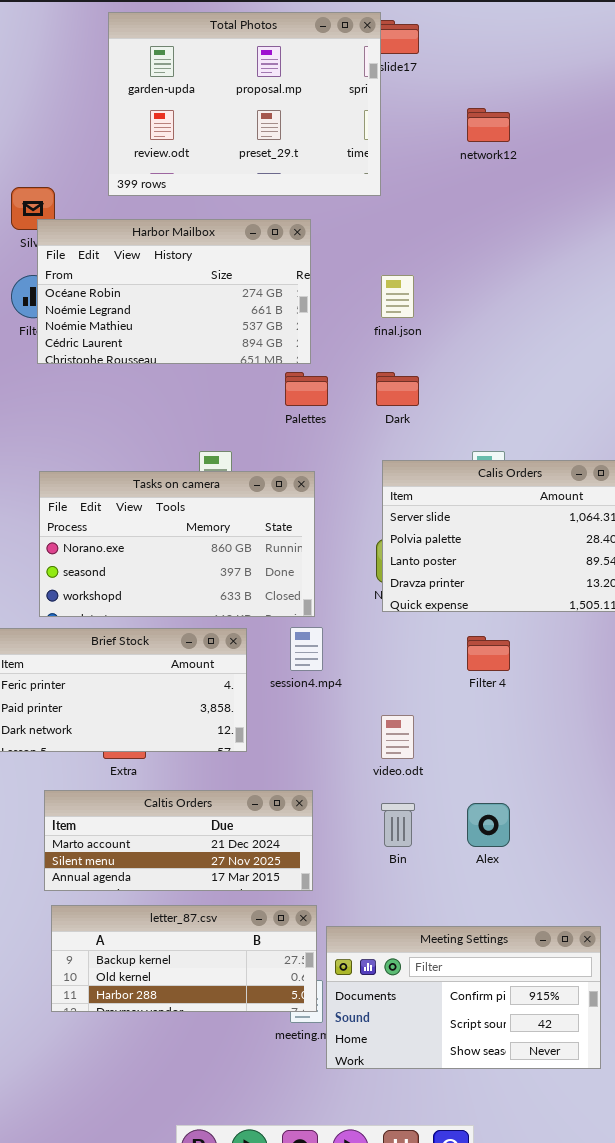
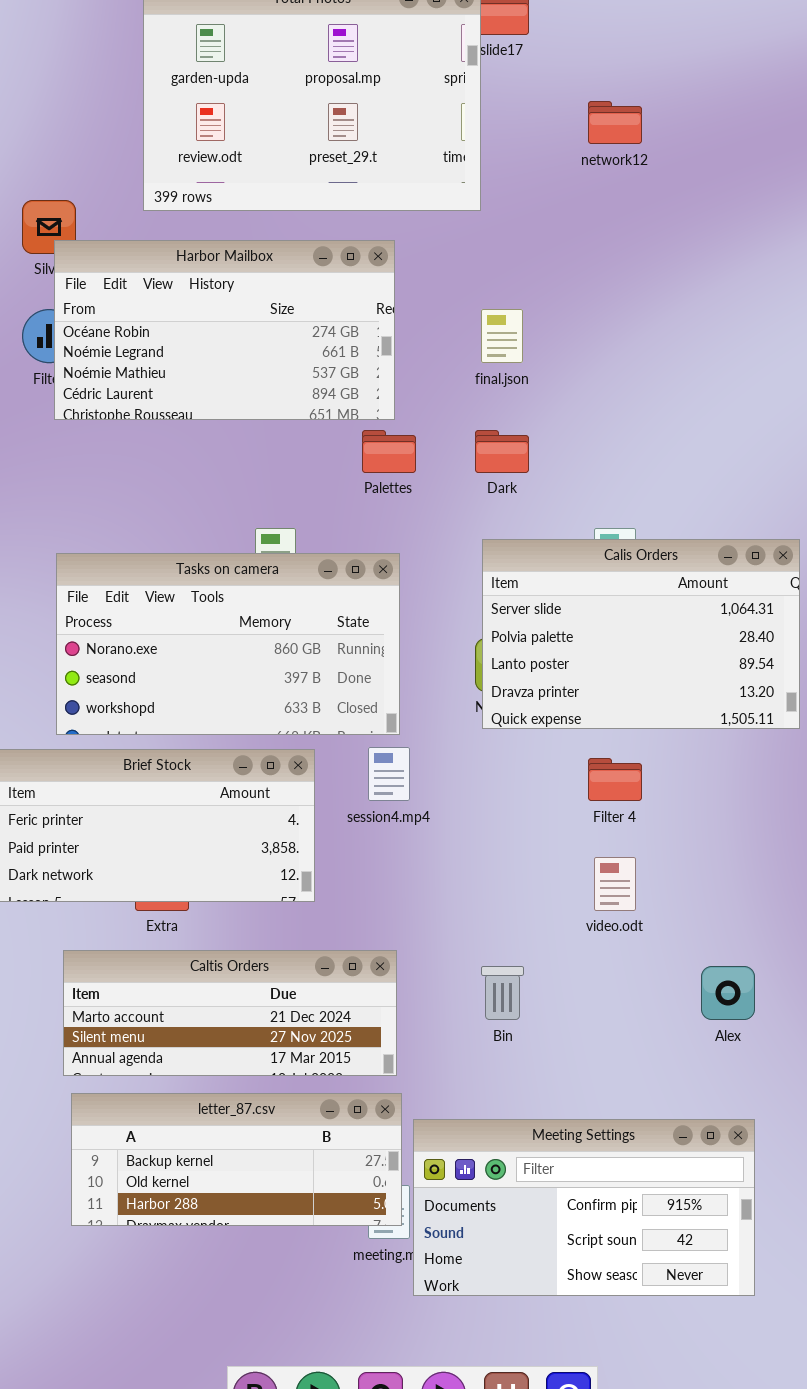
video.odt: [381,715,414,759] -> [594,857,636,911], moved
Alex: [467,803,510,847] -> [701,966,755,1020], moved

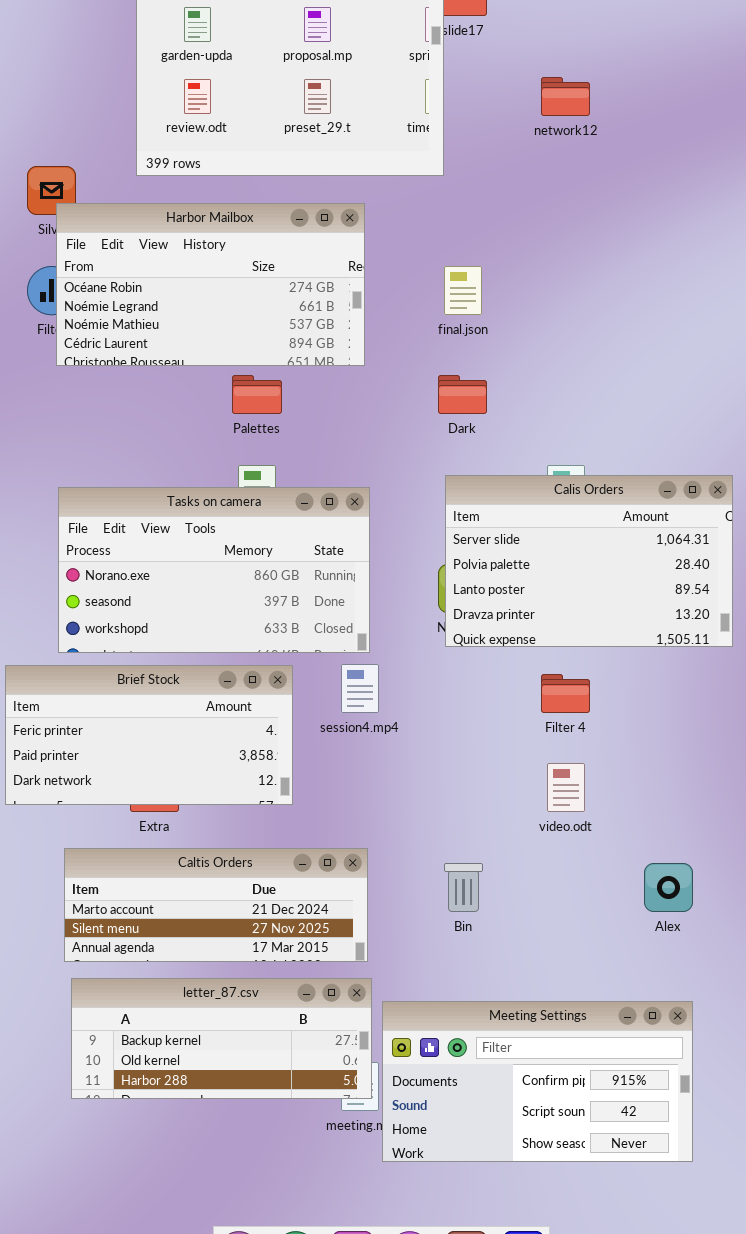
Palettes: [362,430,416,473] -> [232,375,282,414], moved

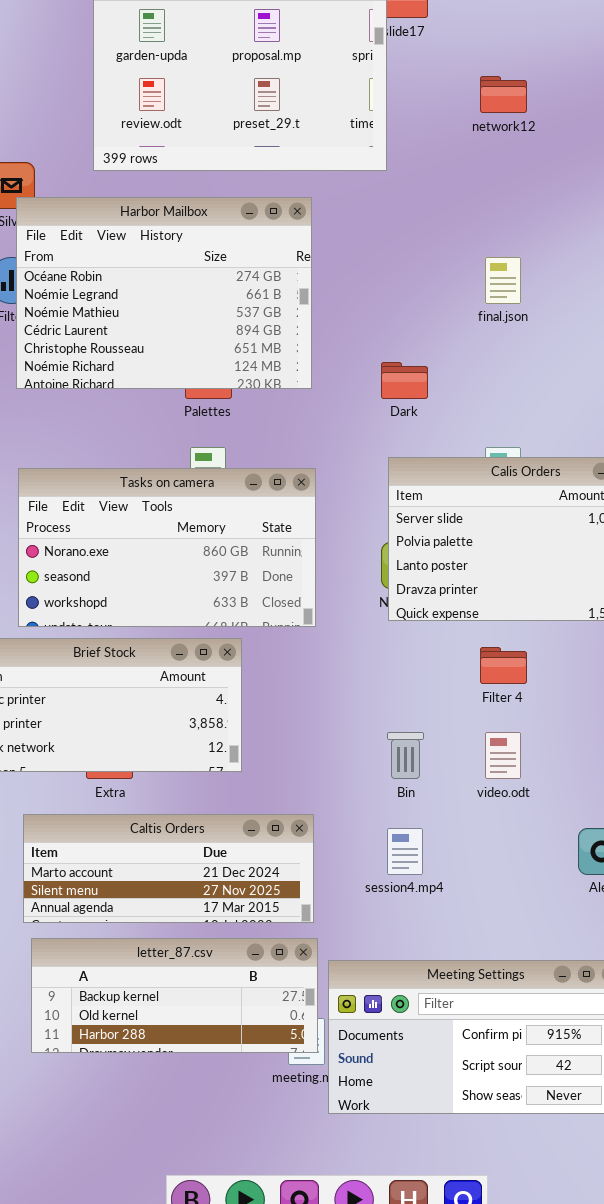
Harbor Mailbox: [56,203,365,366] -> [16,197,312,389], resized
final.json: [444,266,482,315] -> [485,257,521,304], moved
session4.mp4: [341,664,379,713] -> [387,828,423,875], moved
Bin: [444,863,483,912] -> [387,732,424,779], moved

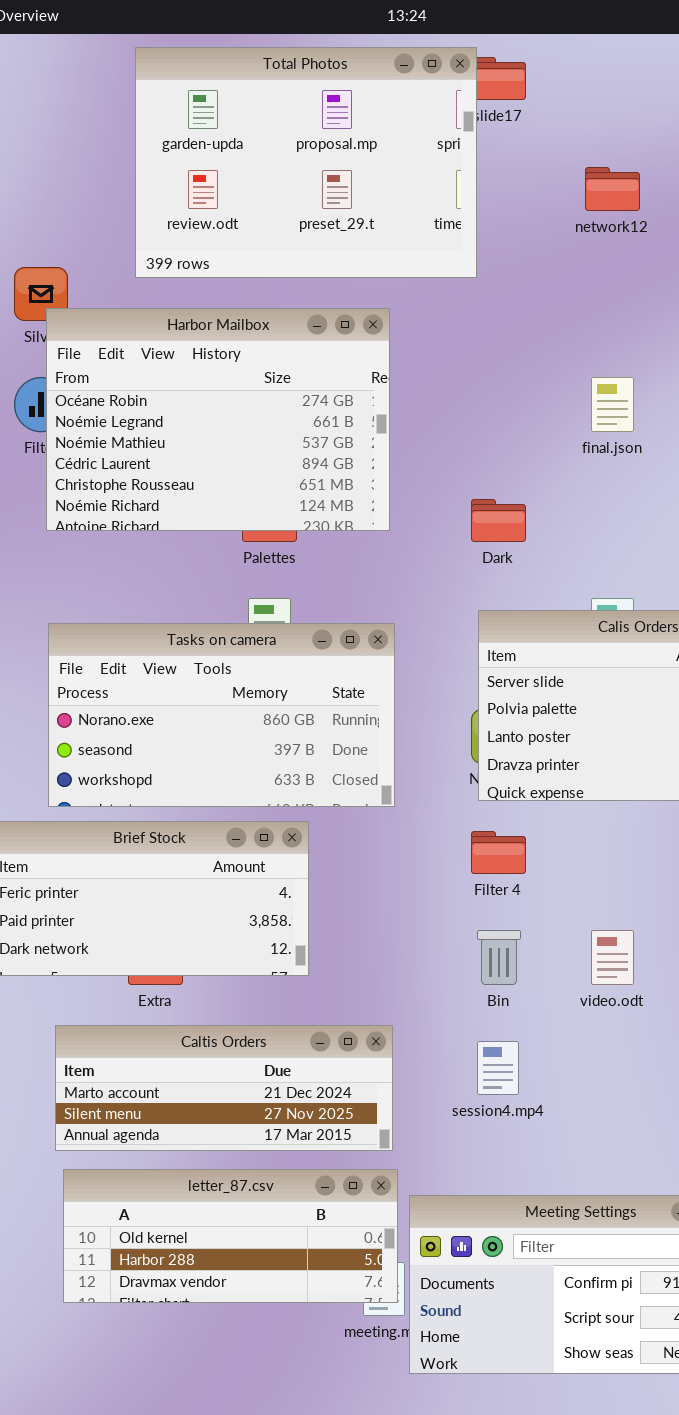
Filter 4: [480,647,527,684] -> [471,831,526,874], moved
letter_87.csv: [31,938,318,1053] -> [63,1169,398,1303], scrolled down 1 row

